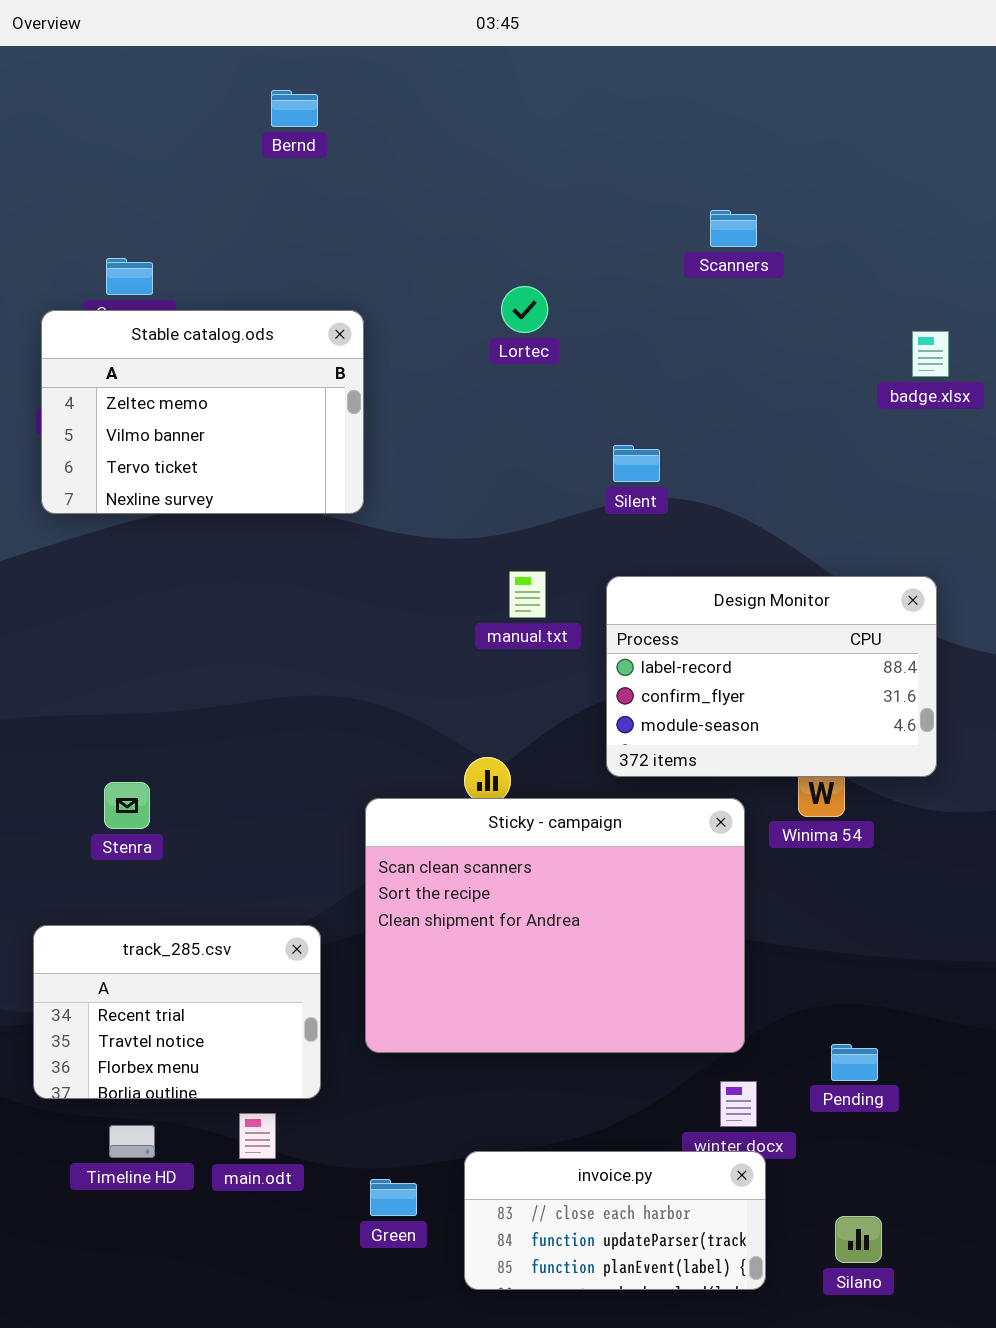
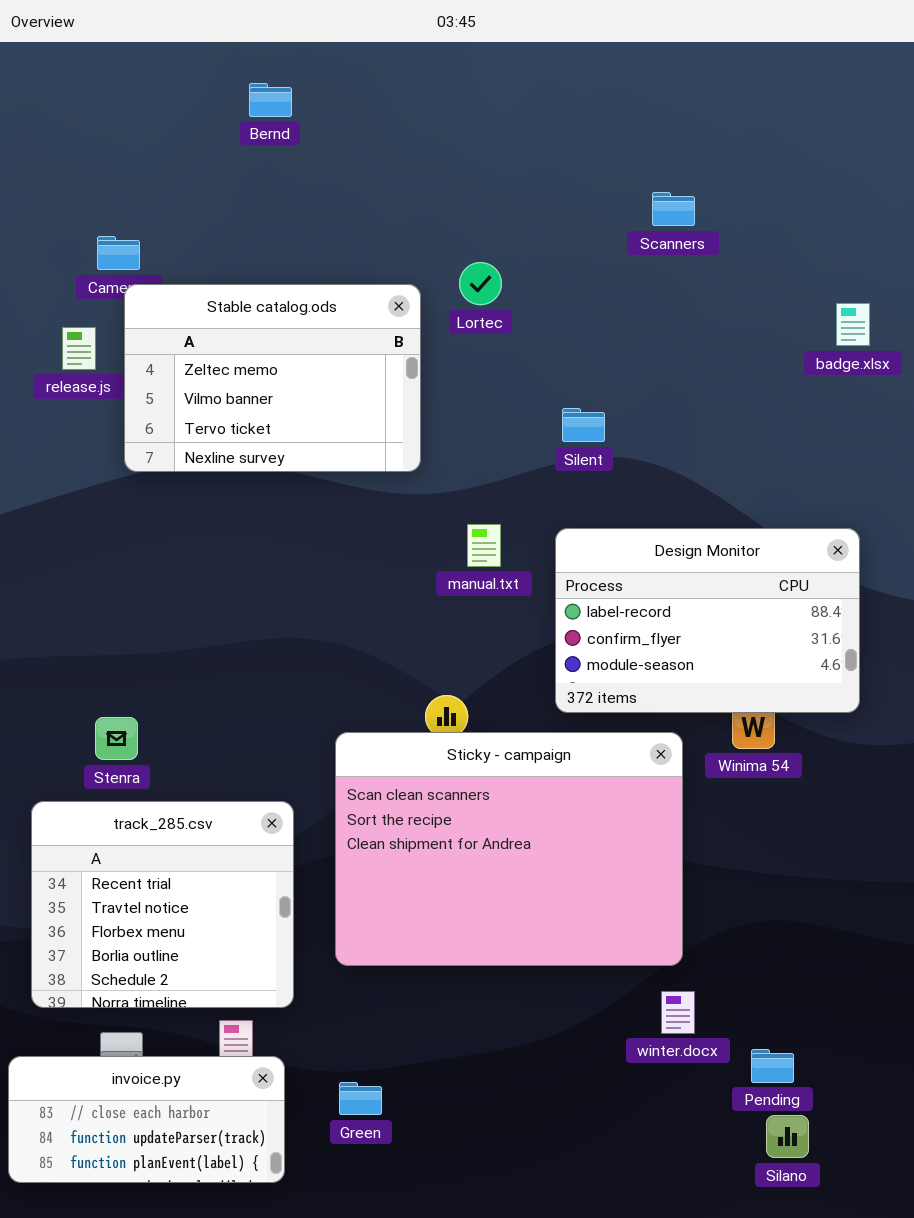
Stable catalog.ods: [41,310,364,514] -> [124,284,421,472], moved
track_285.csv: [33,925,321,1099] -> [31,801,294,1008], resized
Pending: [831,1044,878,1081] -> [751,1049,794,1083], moved
invoice.py: [464,1151,766,1290] -> [8,1056,285,1183], moved

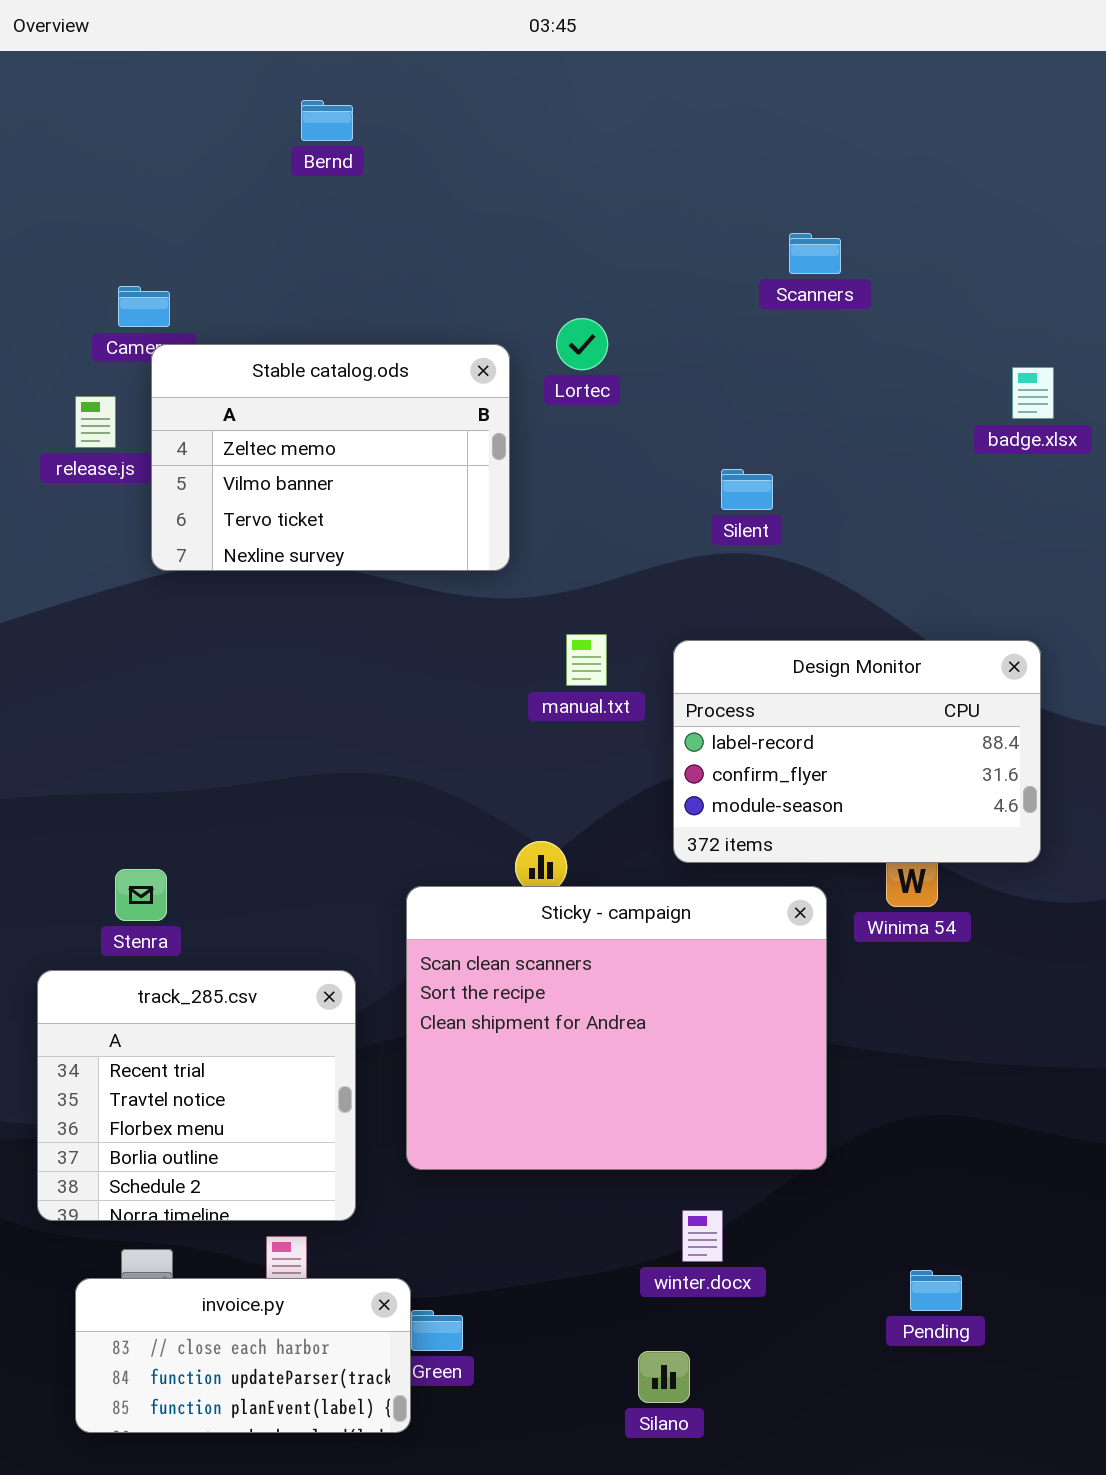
Silent: [562,408,605,442] -> [721,469,773,510], moved
winter.docx: [661,991,695,1034] -> [682,1210,723,1262], moved
invoice.py: [8,1056,285,1183] -> [75,1278,411,1433], moved
Silano: [766,1115,809,1158] -> [638,1351,690,1403], moved

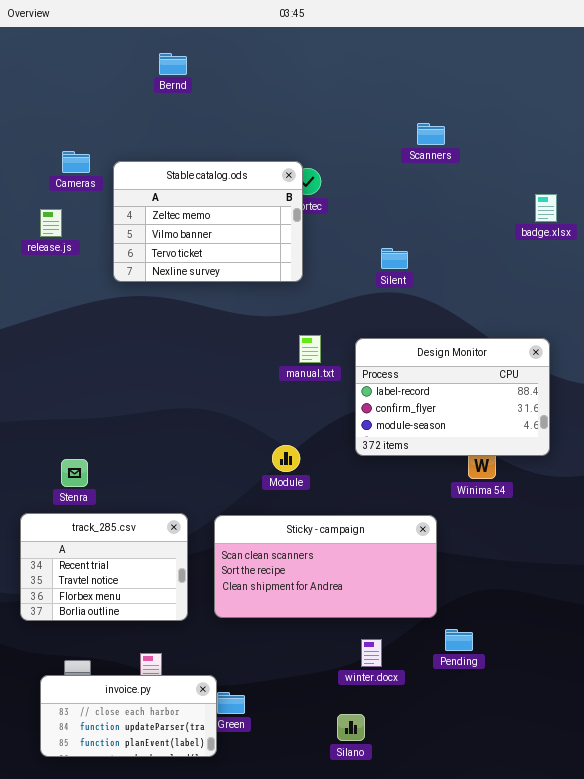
Stable catalog.ods: [151,344,510,571] -> [113,161,303,282], moved
Sticky - campaign: [406,886,827,1170] -> [214,515,437,618], resized
track_285.csv: [37,970,356,1221] -> [20,513,188,621], resized
Pending: [910,1270,962,1311] -> [445,629,473,651], moved

